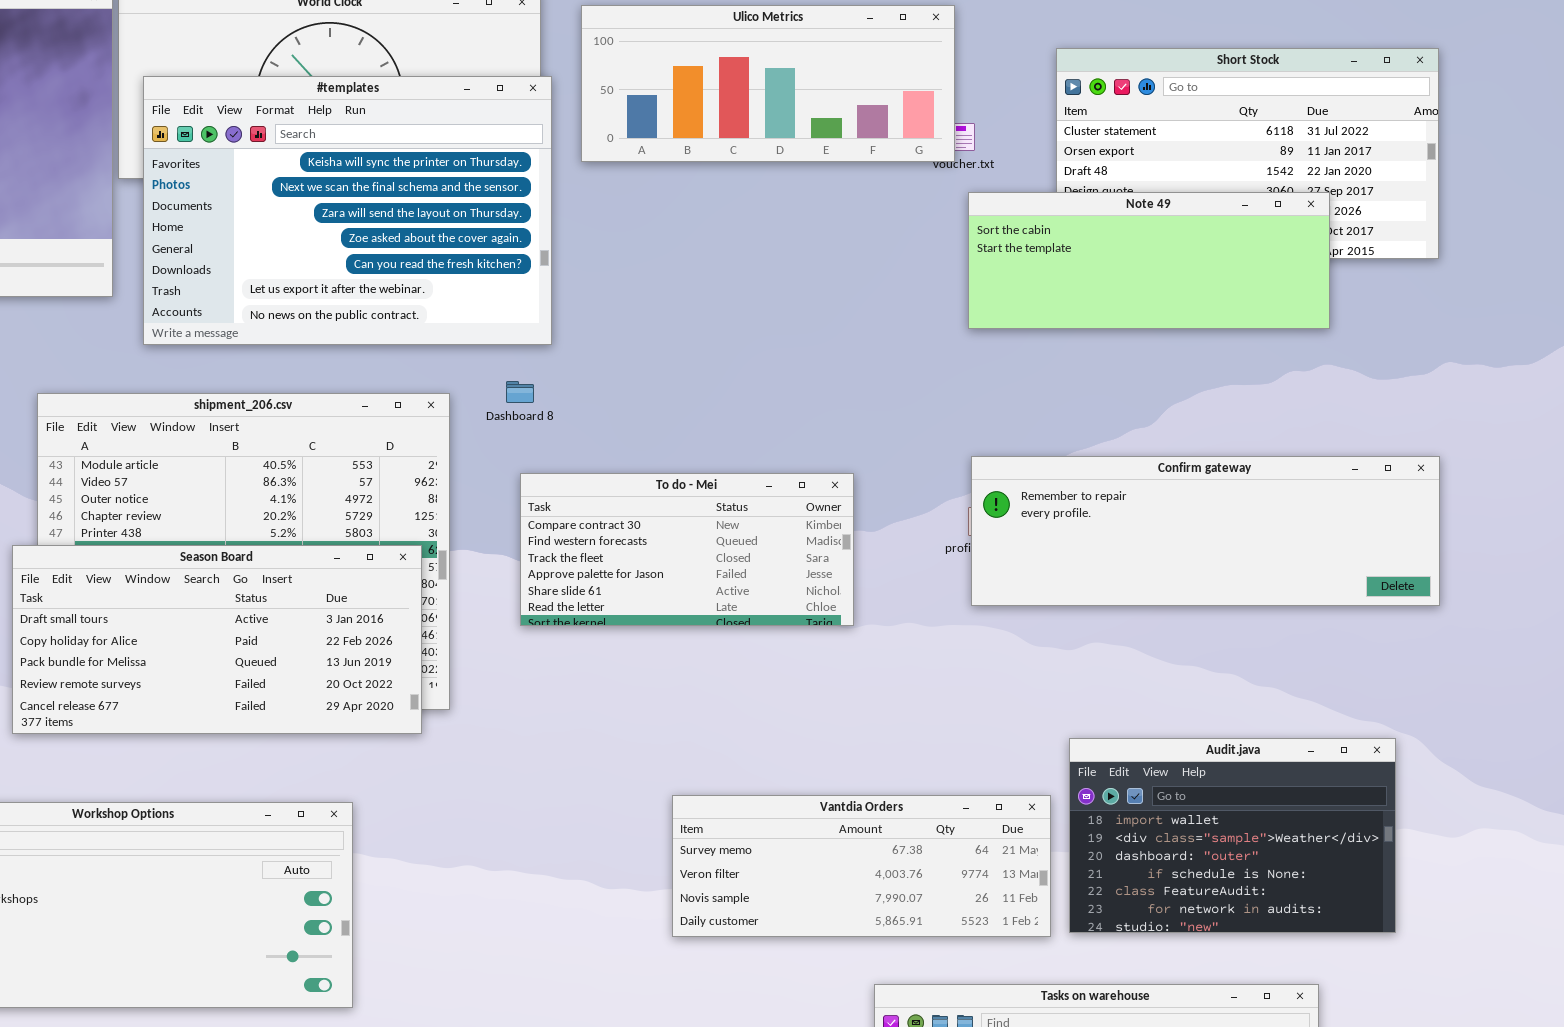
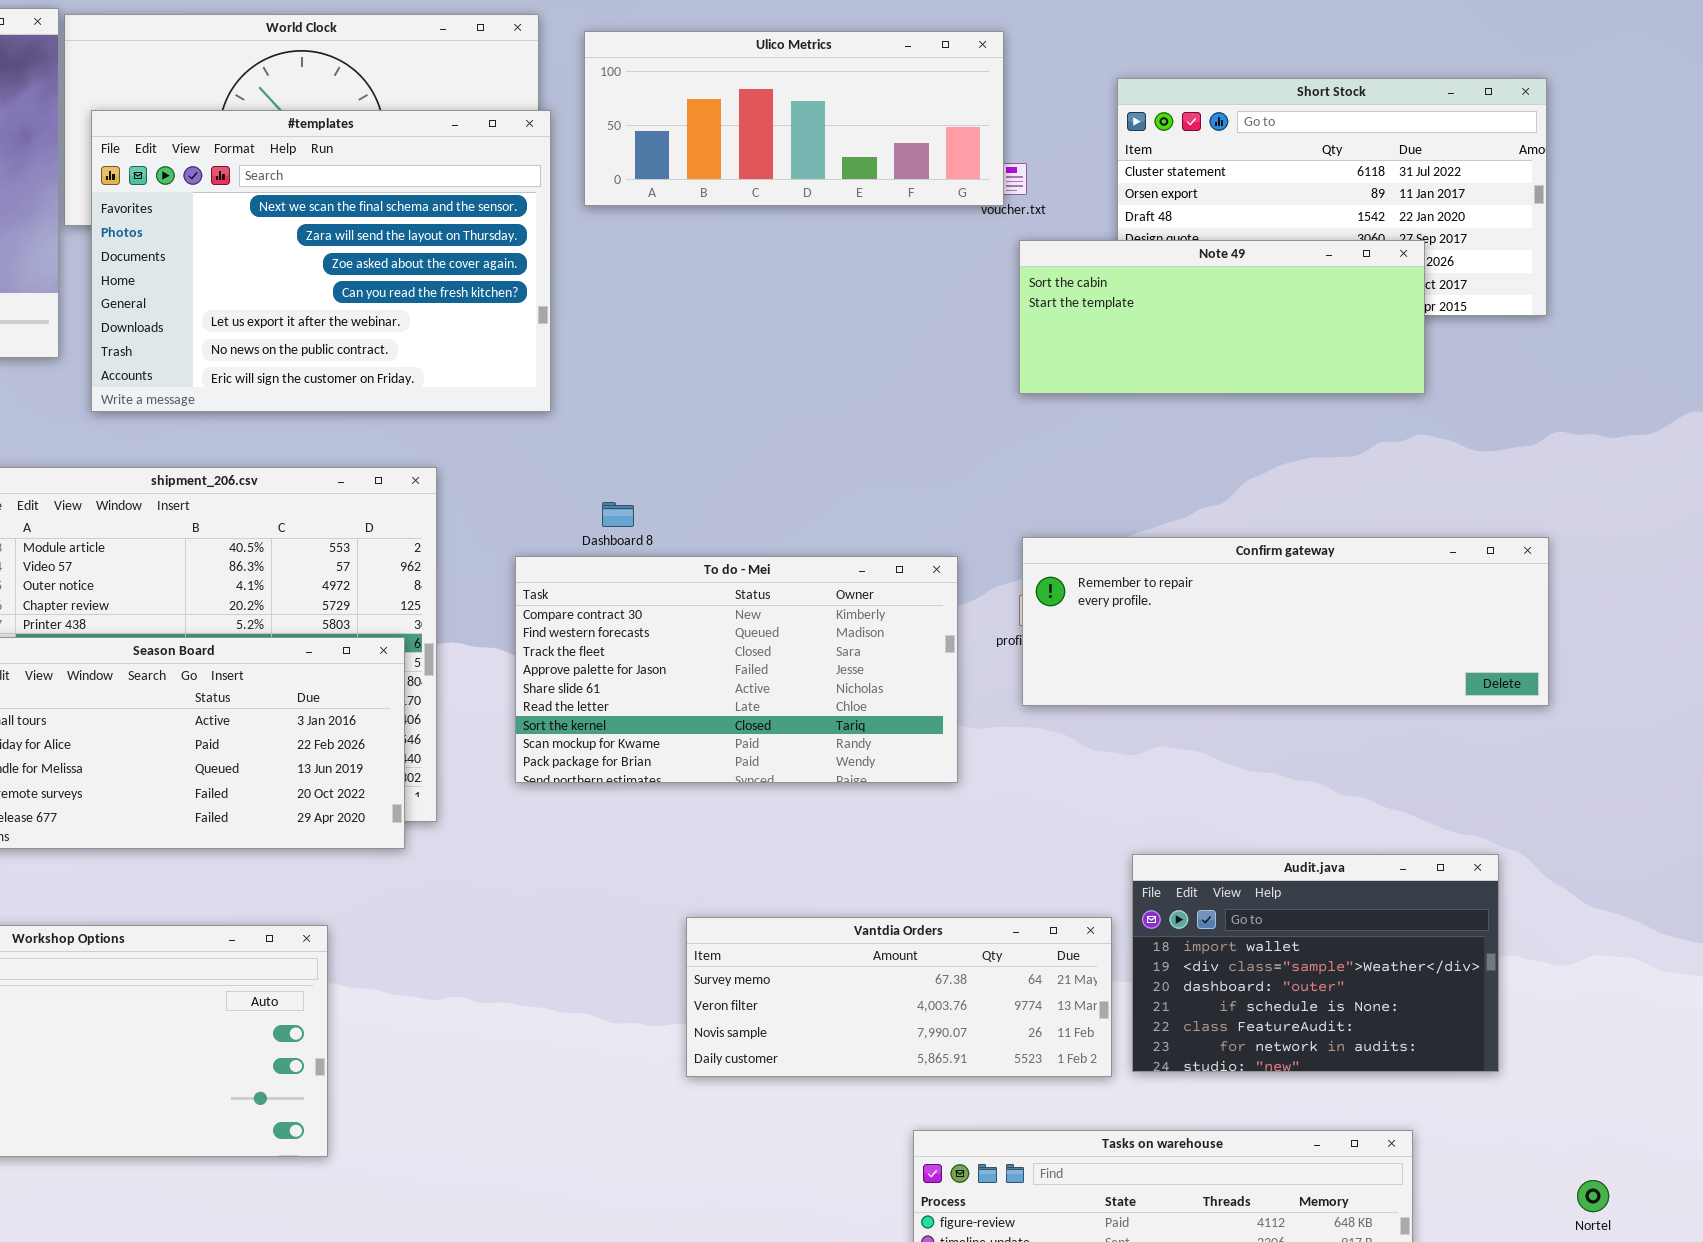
#templates: [143,76,552,345] -> [91,110,551,412], scrolled down 1 row
Dashboard 8: [506,381,534,403] -> [602,502,634,527], moved
To do - Mei: [520,473,854,626] -> [515,556,958,783], resized

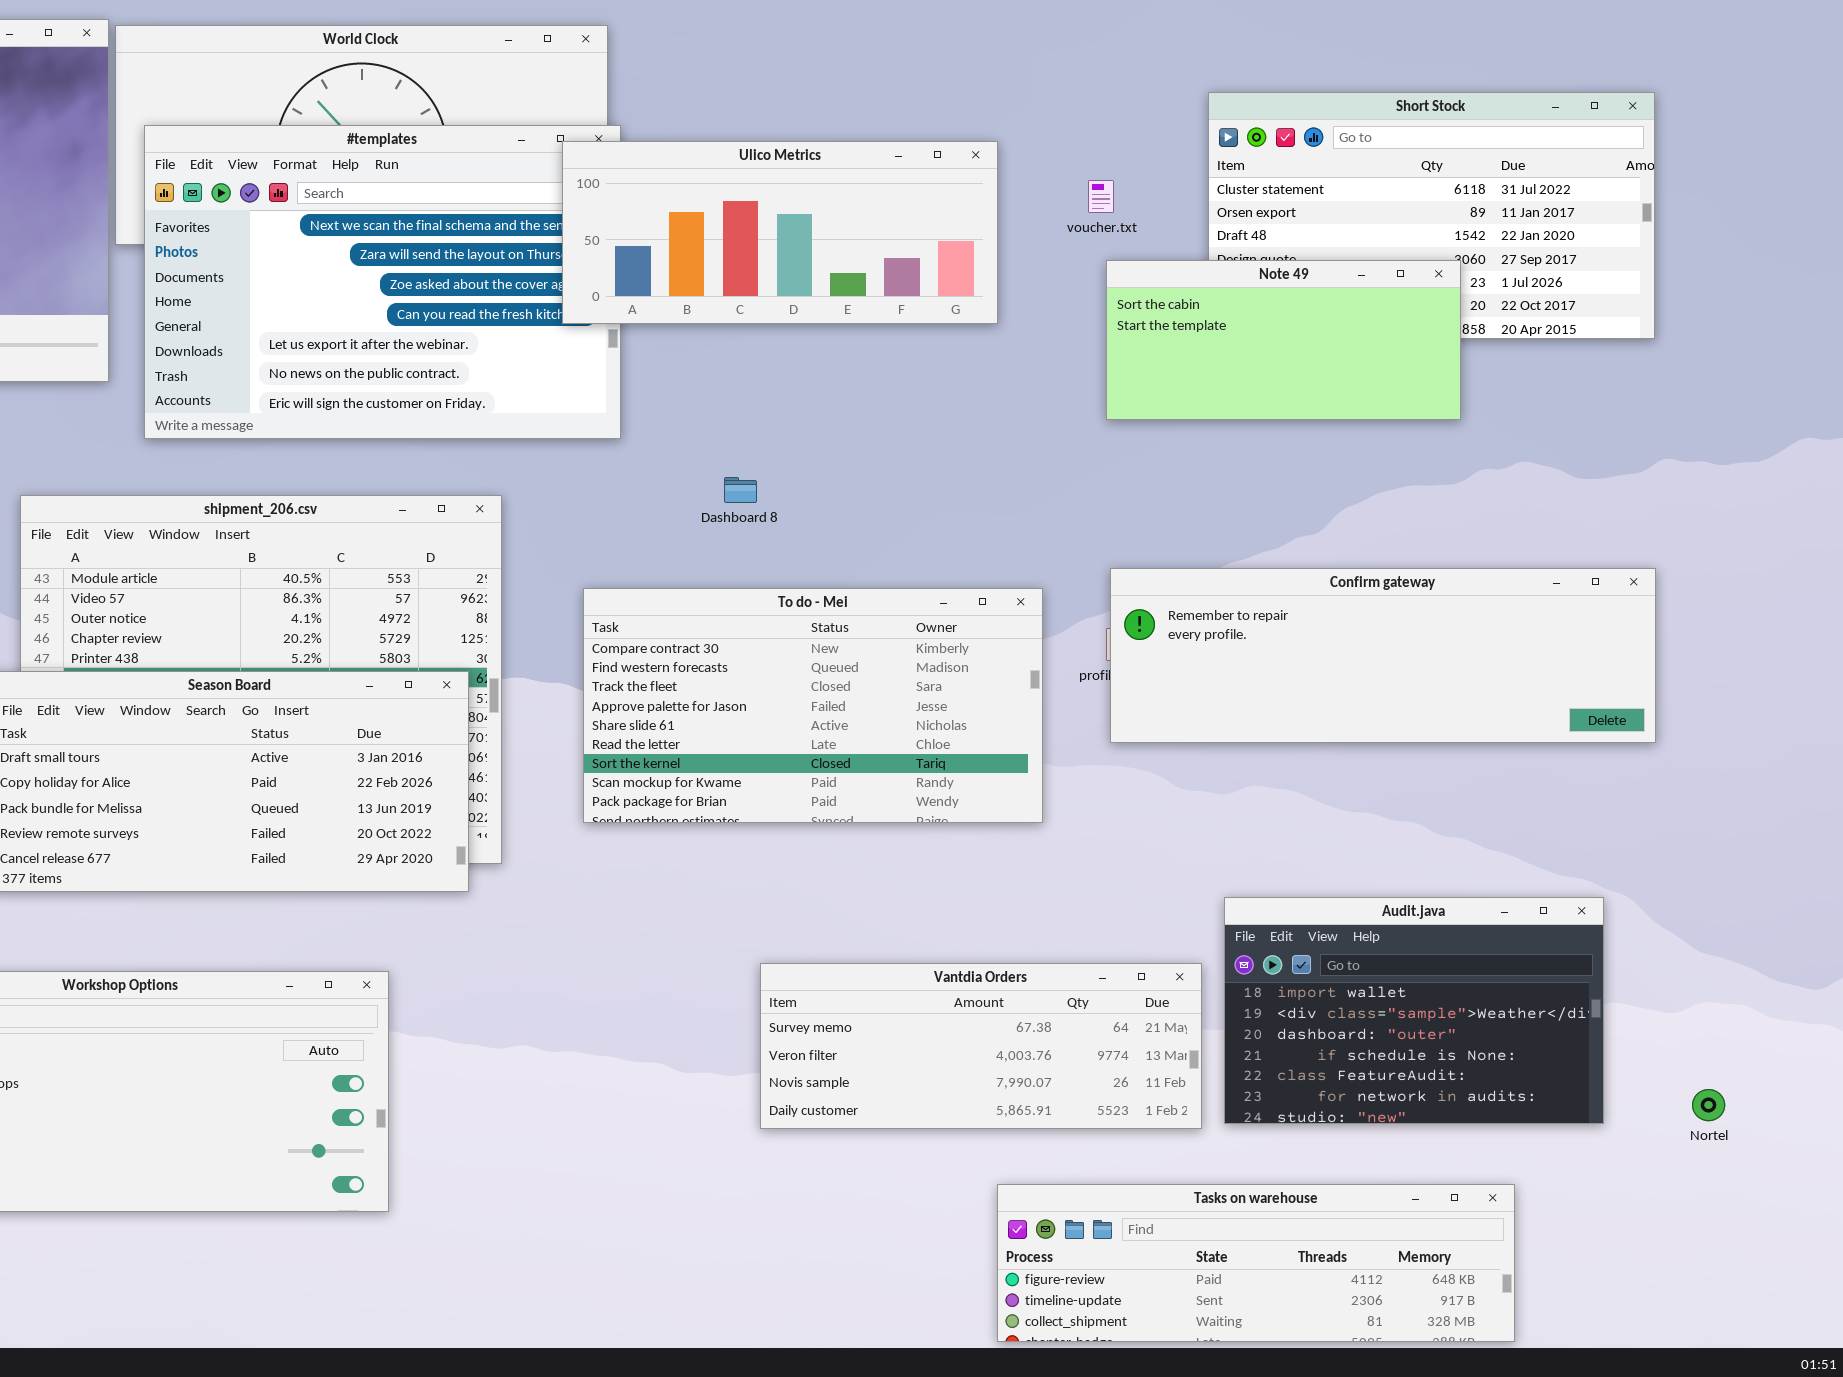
Ulico Metrics: [584,31,1004,206] -> [562,141,998,324], moved
Note 49: [1019,240,1425,394] -> [1106,260,1461,420], resized
Dashboard 8: [602,502,634,527] -> [724,477,757,503], moved
Nortel: [1577,1180,1609,1212] -> [1692,1089,1725,1121], moved

